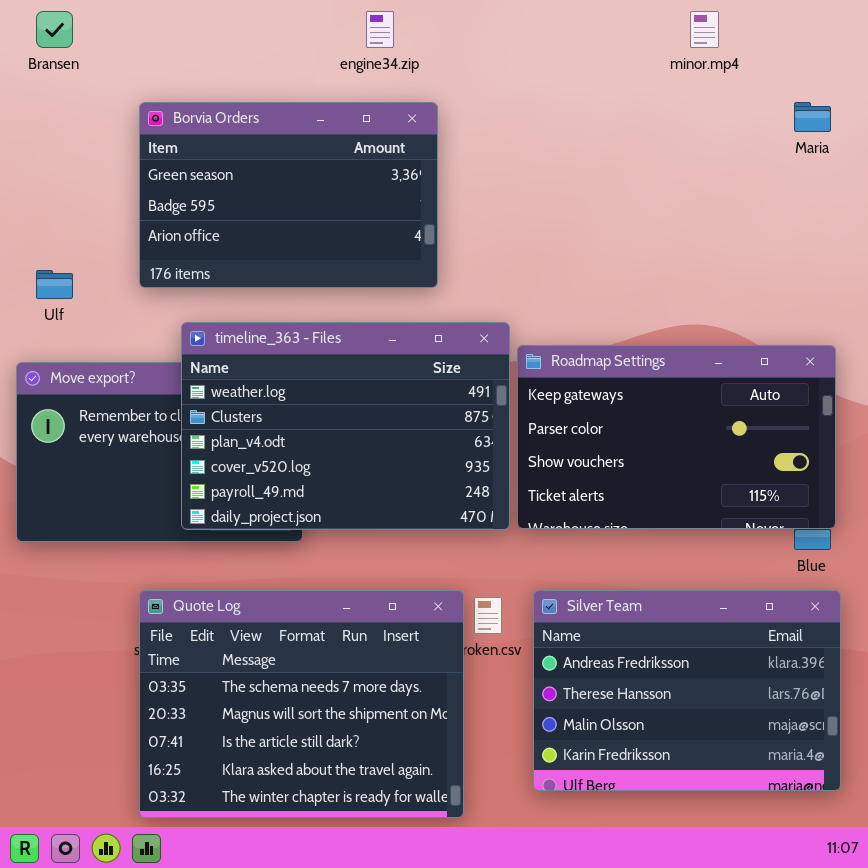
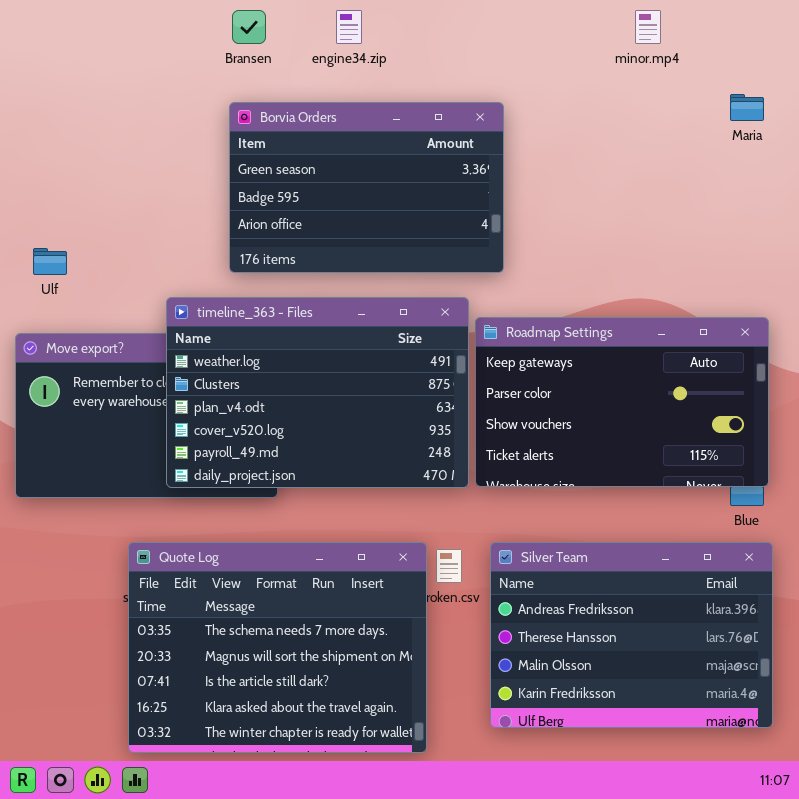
Bransen: [36,11,73,48] -> [232,10,266,44], moved
Borvia Orders: [139,102,438,288] -> [229,102,504,273], moved

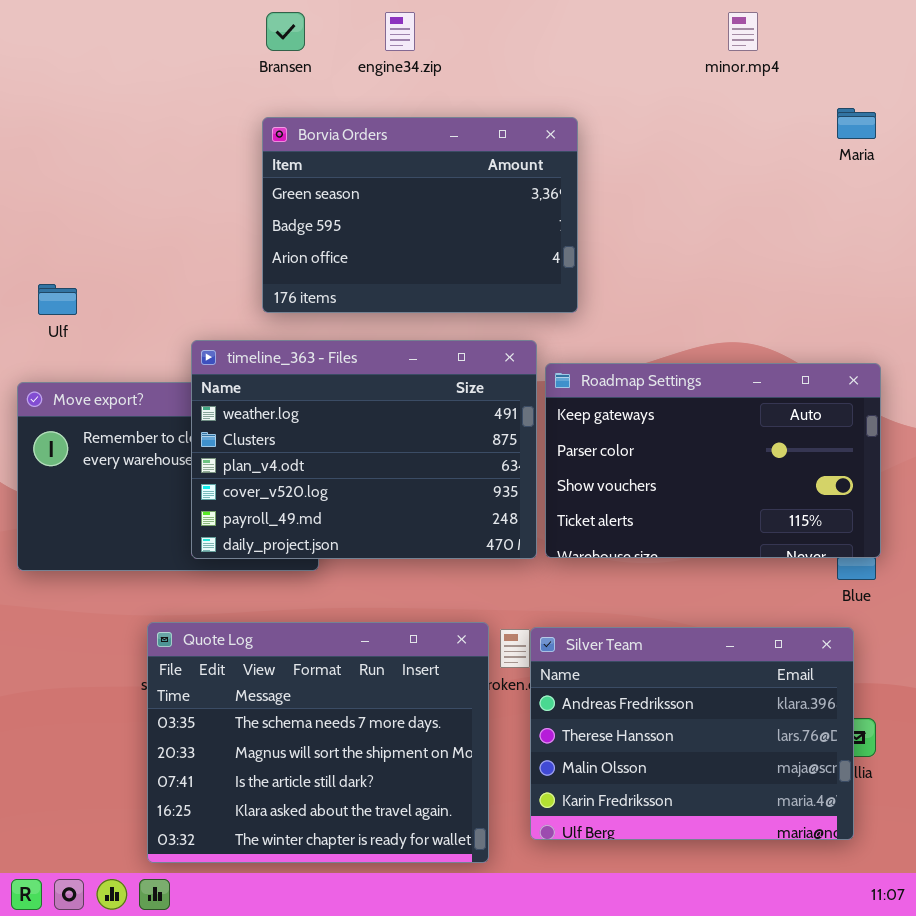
Silver Team: [490,542,773,728] -> [530,627,854,840], moved

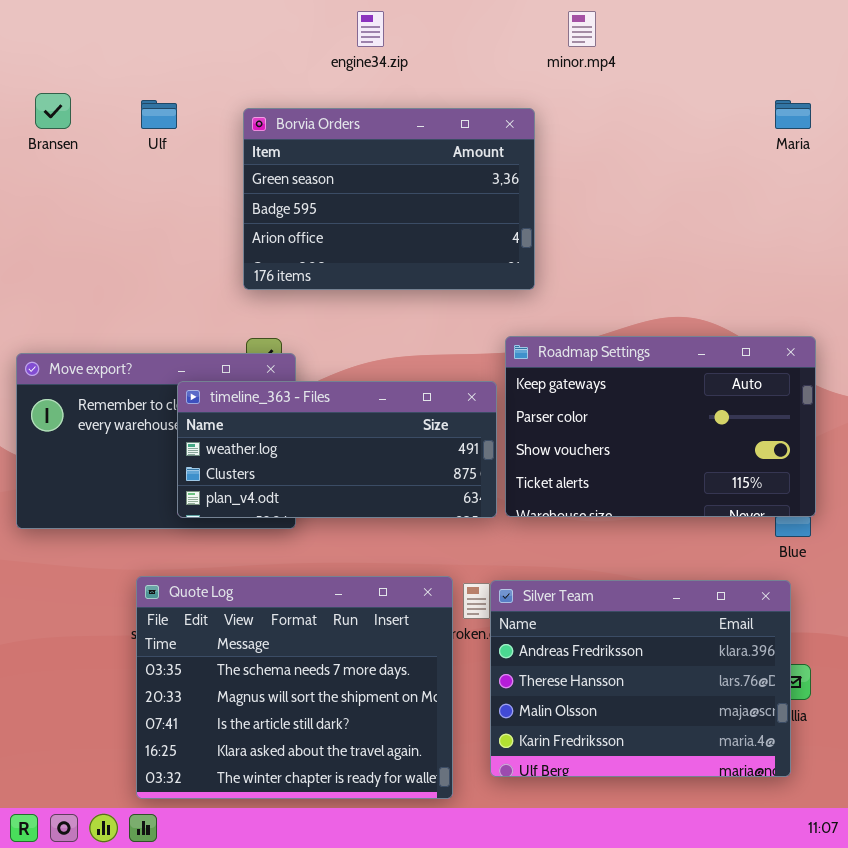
Bransen: [266,12,305,51] -> [35,93,71,129], moved
minor.mp4: [728,12,758,51] -> [568,11,596,47], moved
Ulf: [38,284,77,315] -> [141,100,177,129], moved
timeline_363 - Files: [191,340,537,559] -> [177,381,497,518], resized

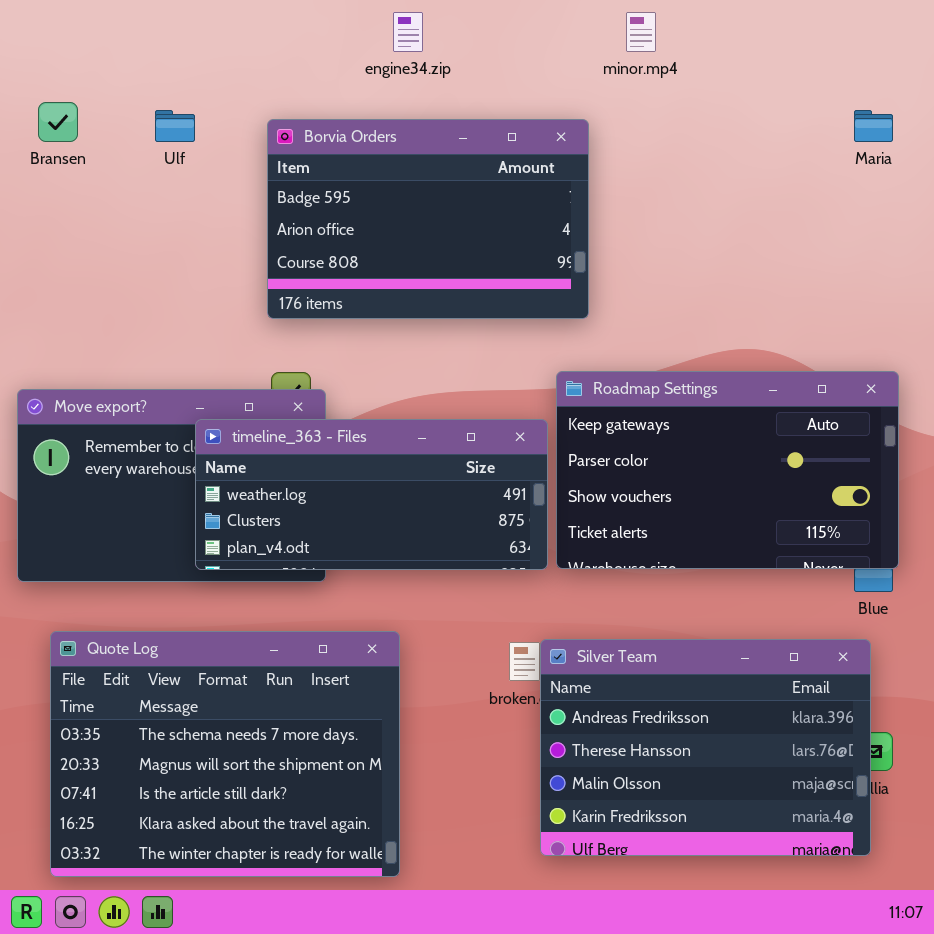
Borvia Orders: [243,108,535,290] -> [267,119,589,319], scrolled down 1 row
Quote Log: [136,576,453,799] -> [50,631,400,877], moved

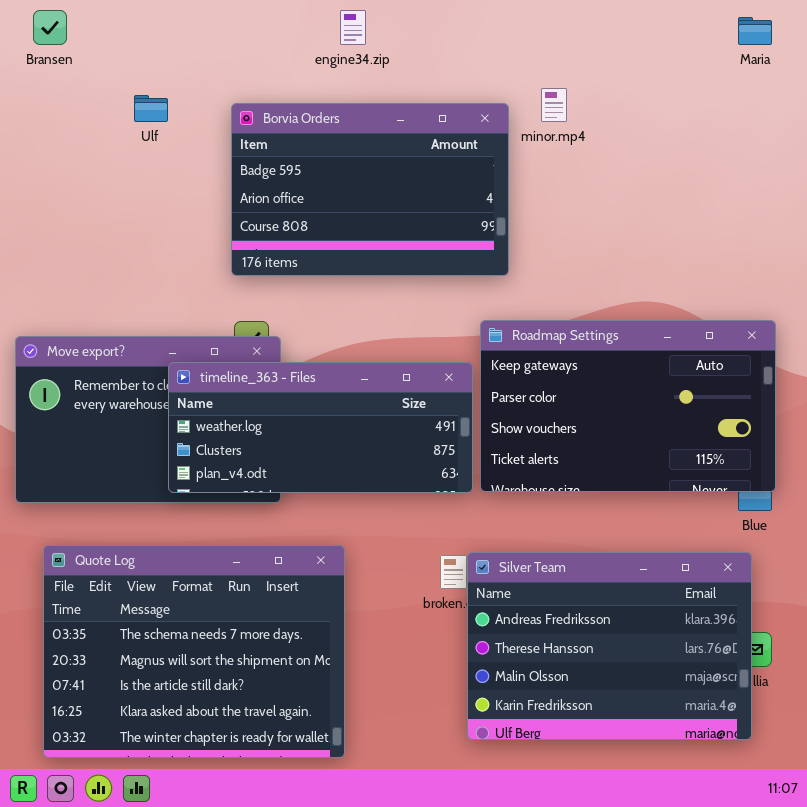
minor.mp4: [626,12,656,52] -> [541,88,567,122], moved
Bransen: [38,102,78,142] -> [33,10,67,45], moved
Maria: [854,110,893,142] -> [738,17,772,45], moved

